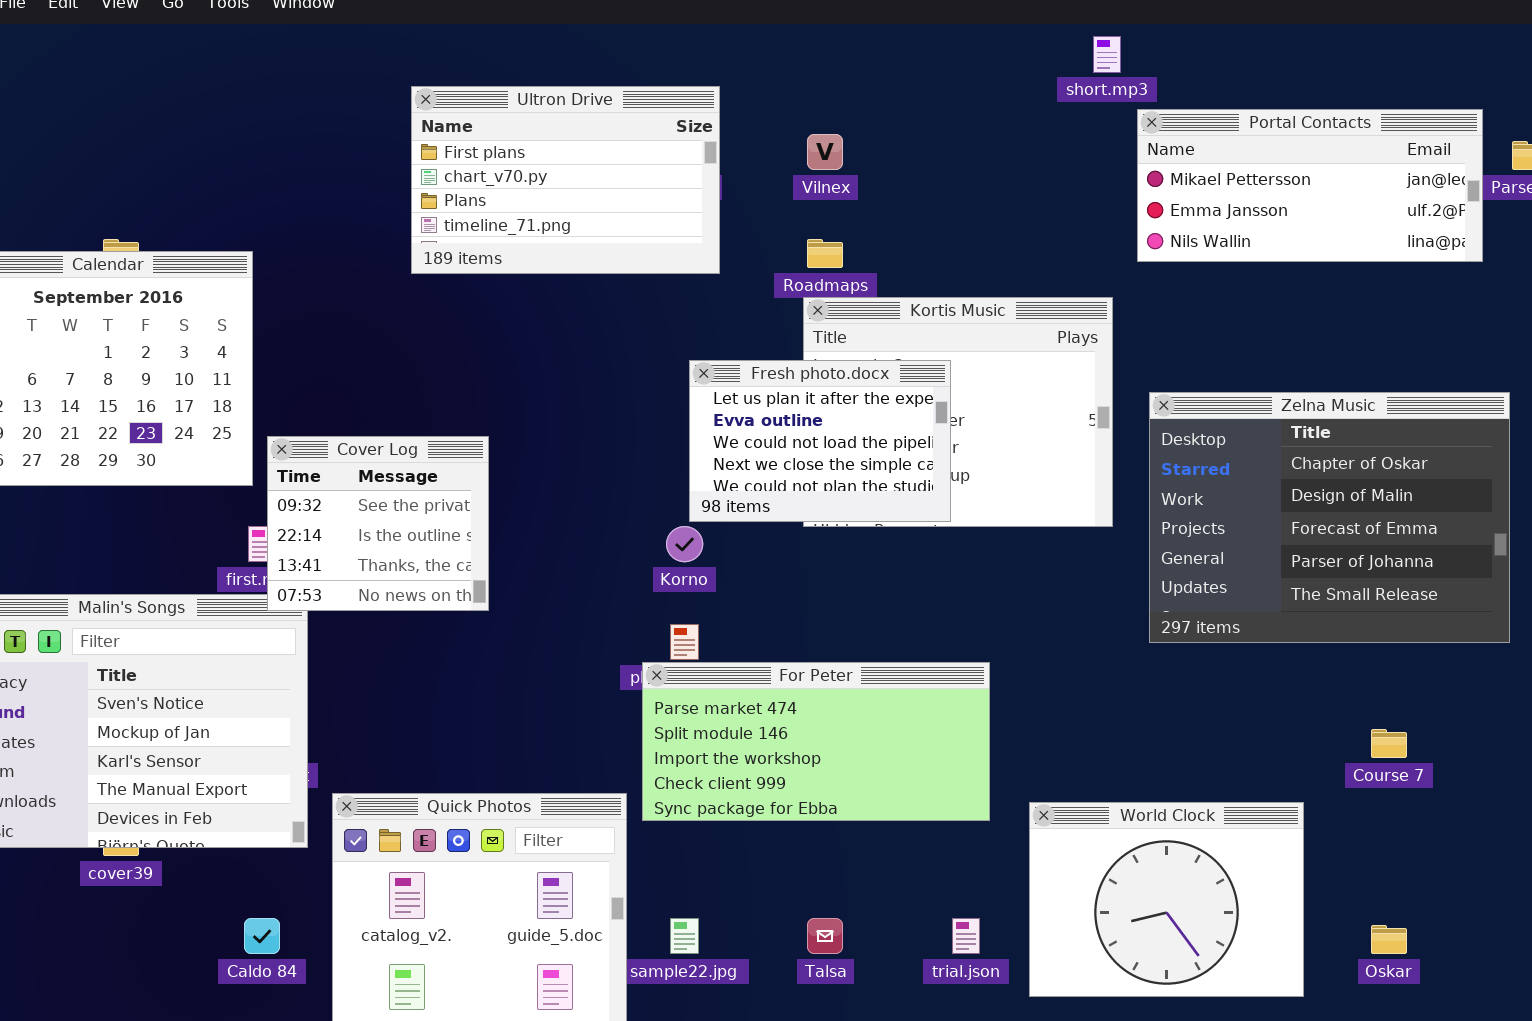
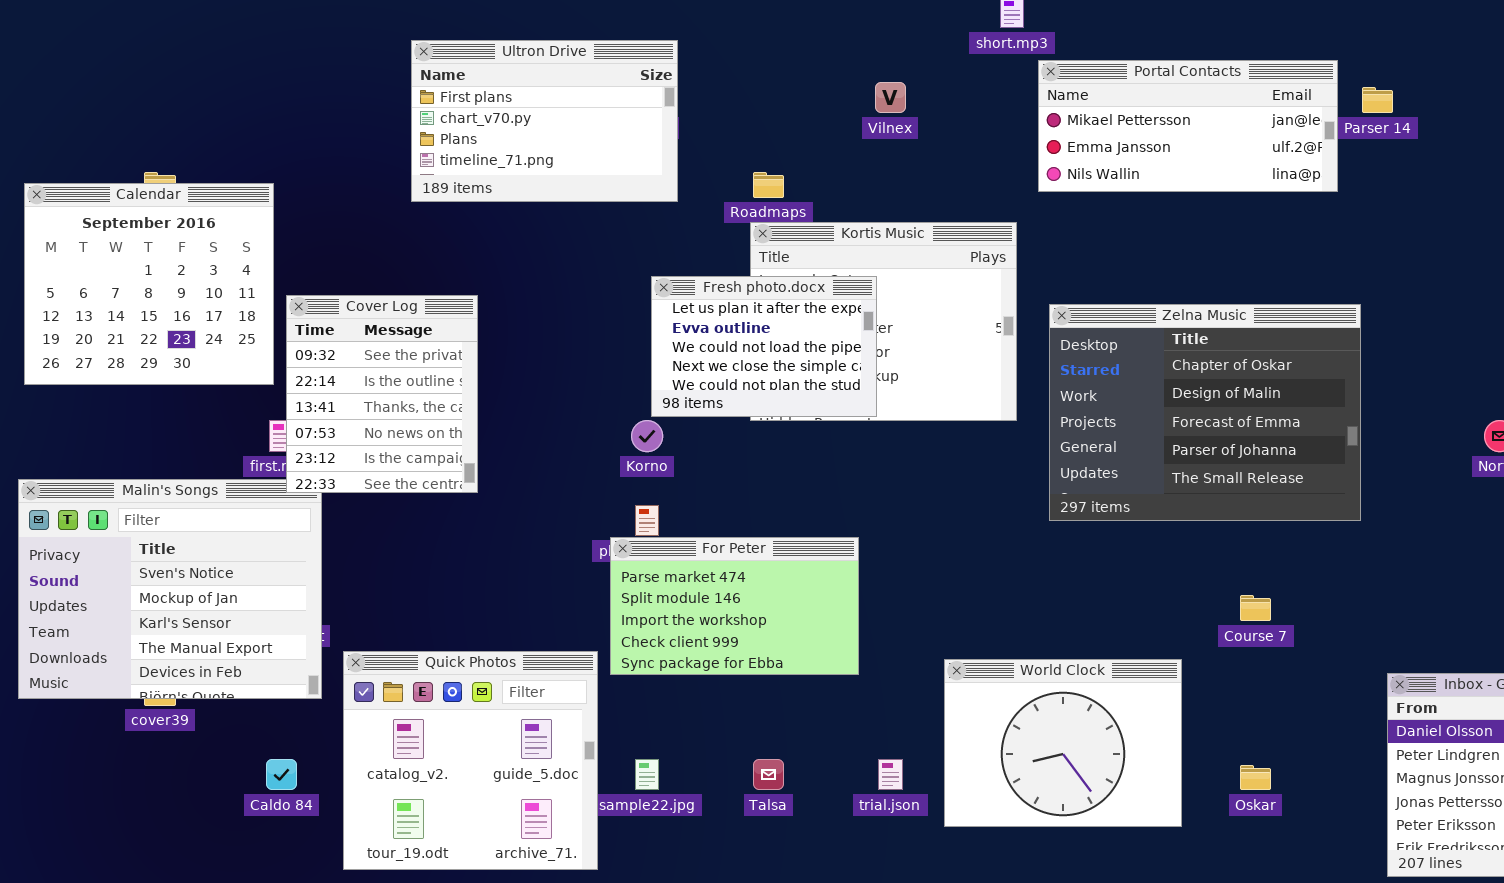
Vilnex: [807,134,843,170] -> [875,82,906,113], moved
Cover Log: [267,436,489,611] -> [286,295,478,493], resized
For Peter: [642,662,990,821] -> [610,537,859,675], resized

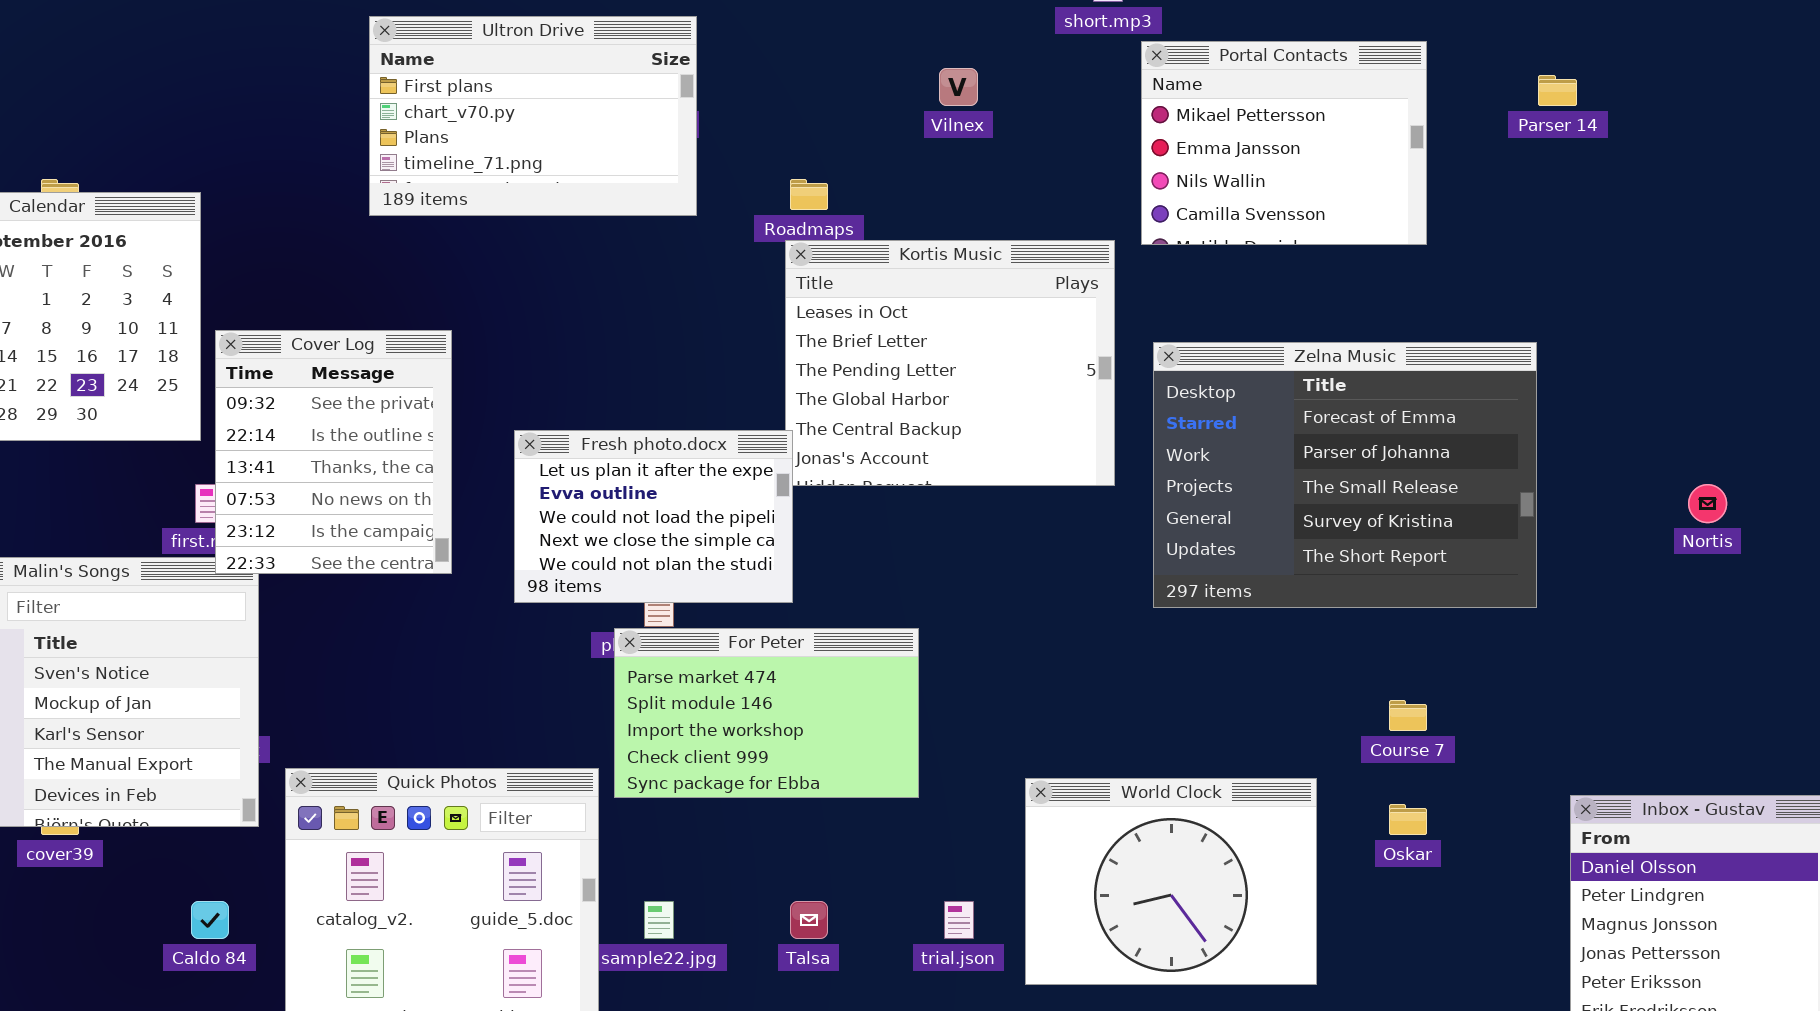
Portal Contacts: [1038,60,1338,192] -> [1141,41,1427,245], resized
Fresh photo.docx: [651,276,877,417] -> [514,430,793,603], moved
Zelna Music: [1049,304,1361,521] -> [1153,342,1537,608], scrolled down 2 rows
Oskar: [1240,765,1271,790] -> [1389,804,1427,835], moved

